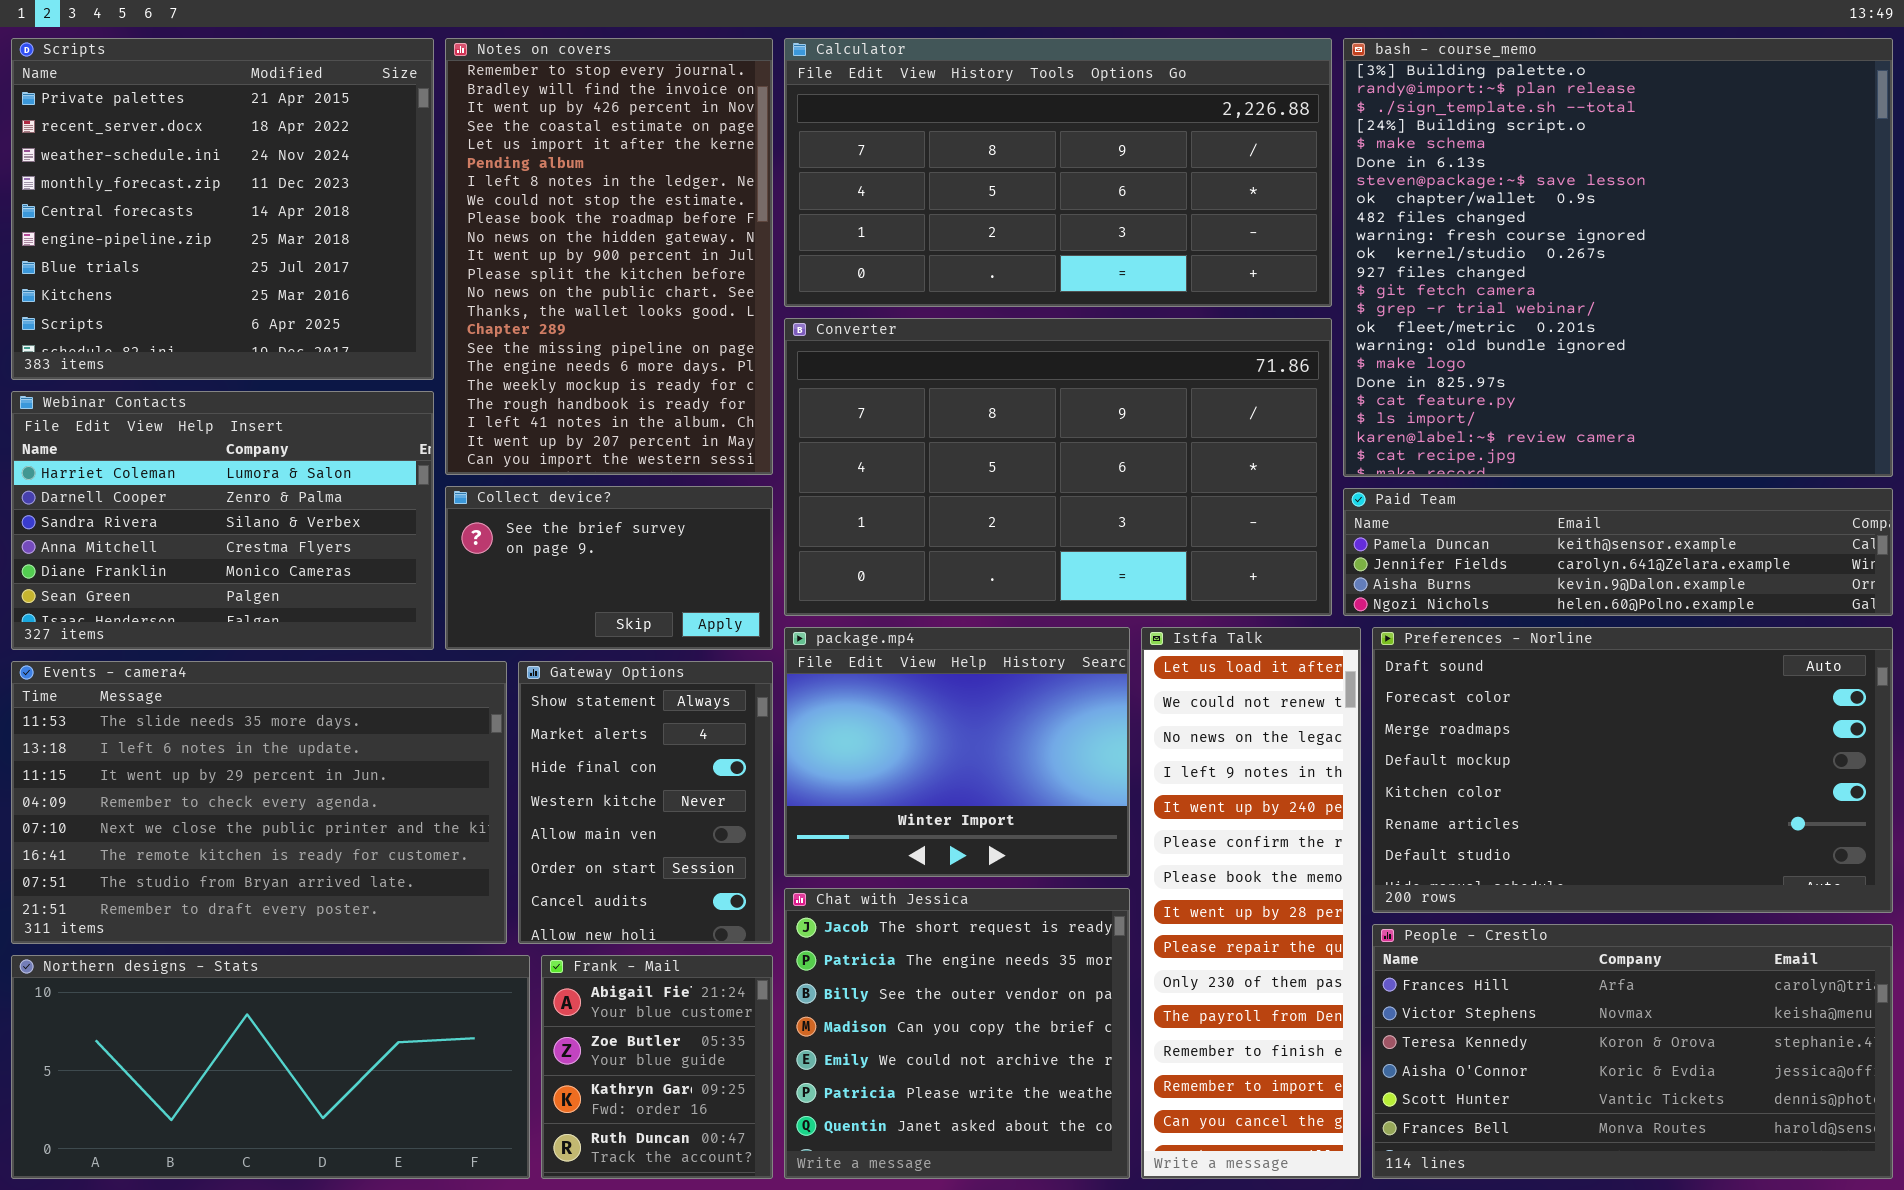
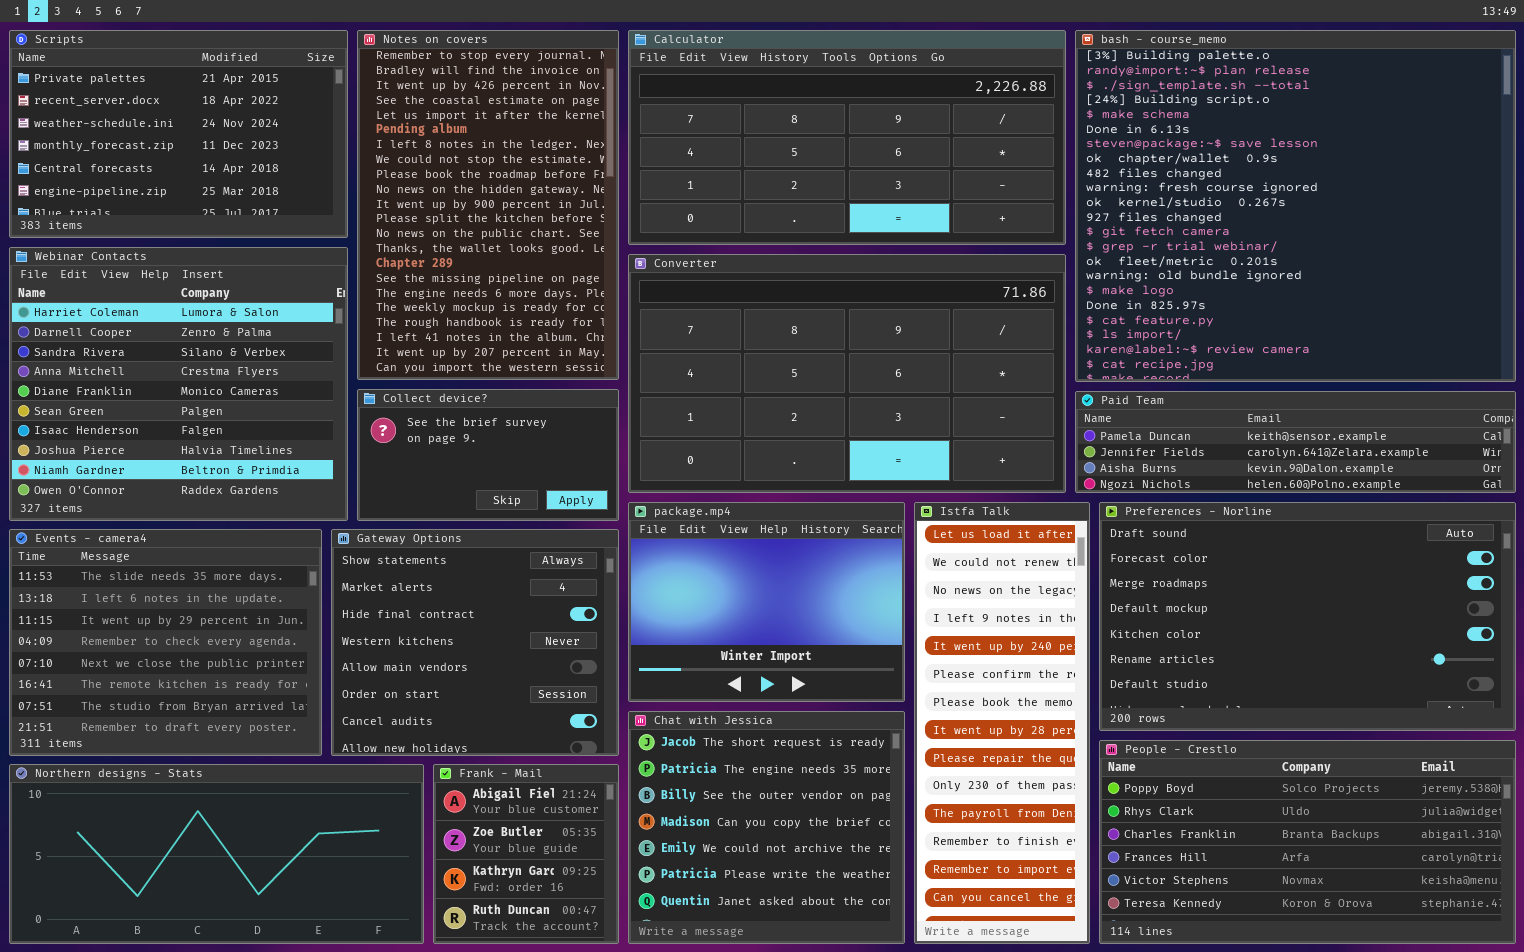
Scripts: [11,38,434,380] -> [9,30,348,238], resized
Webinar Contacts: [11,391,434,650] -> [9,247,348,521], resized
Events - camera4: [11,661,507,944] -> [9,529,322,756], resized
Gateway Options: [518,661,773,944] -> [331,529,619,756], resized
People - Crestlo: [1372,924,1893,1179] -> [1099,740,1516,944], scrolled up 3 rows

